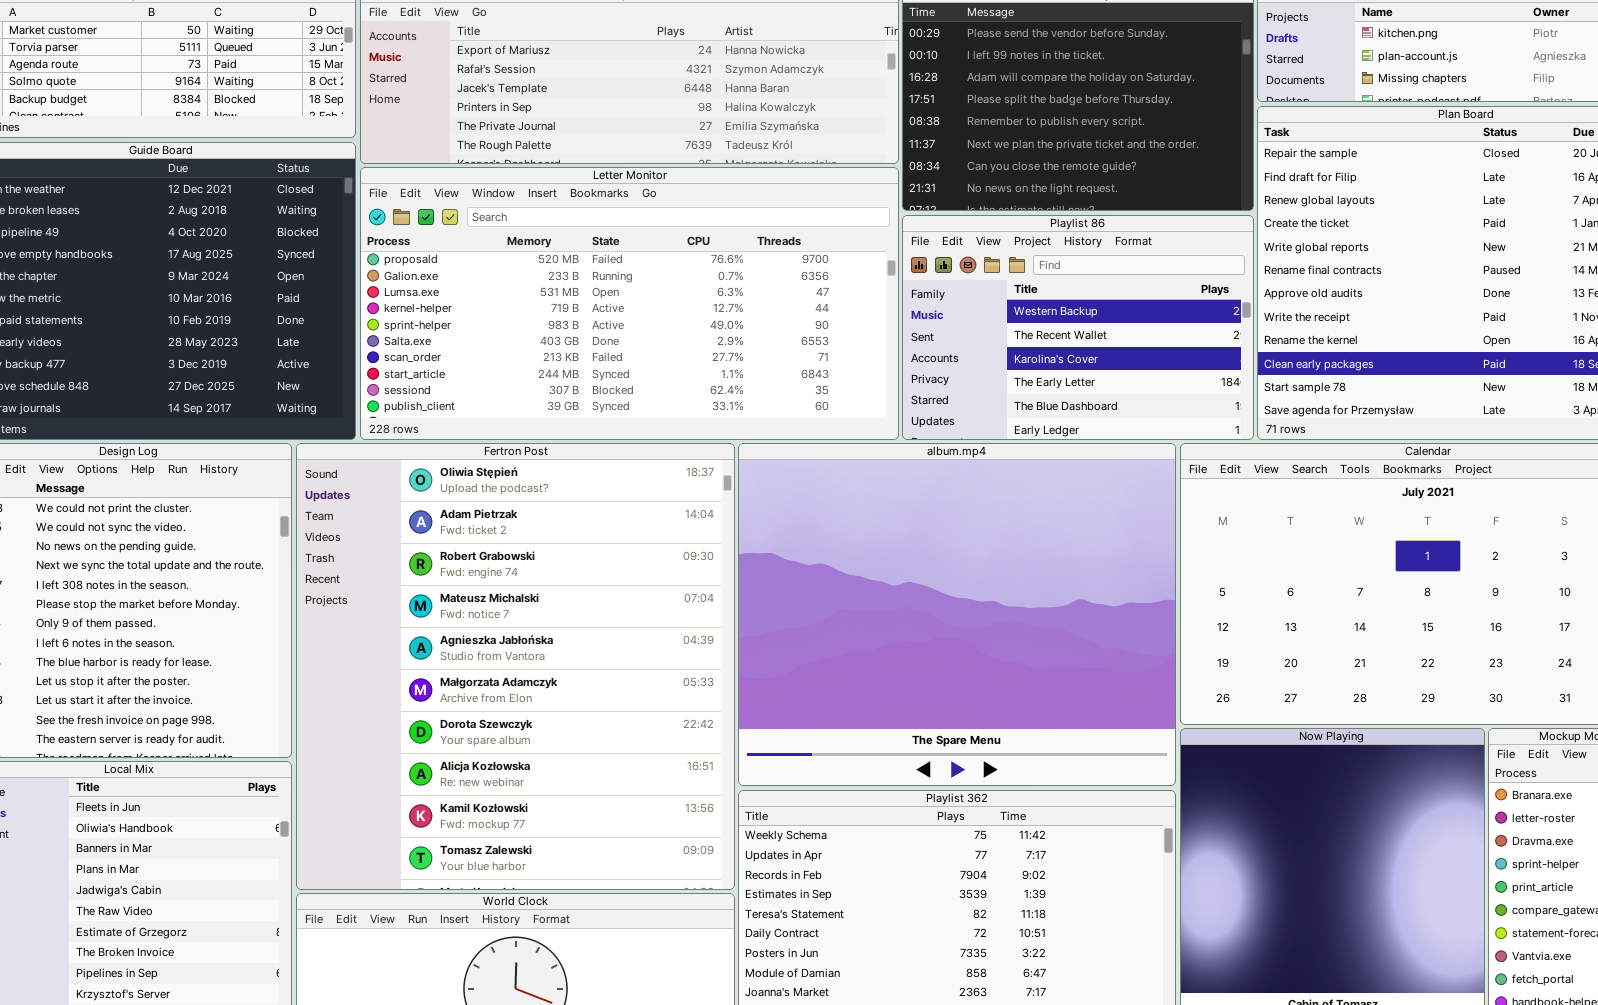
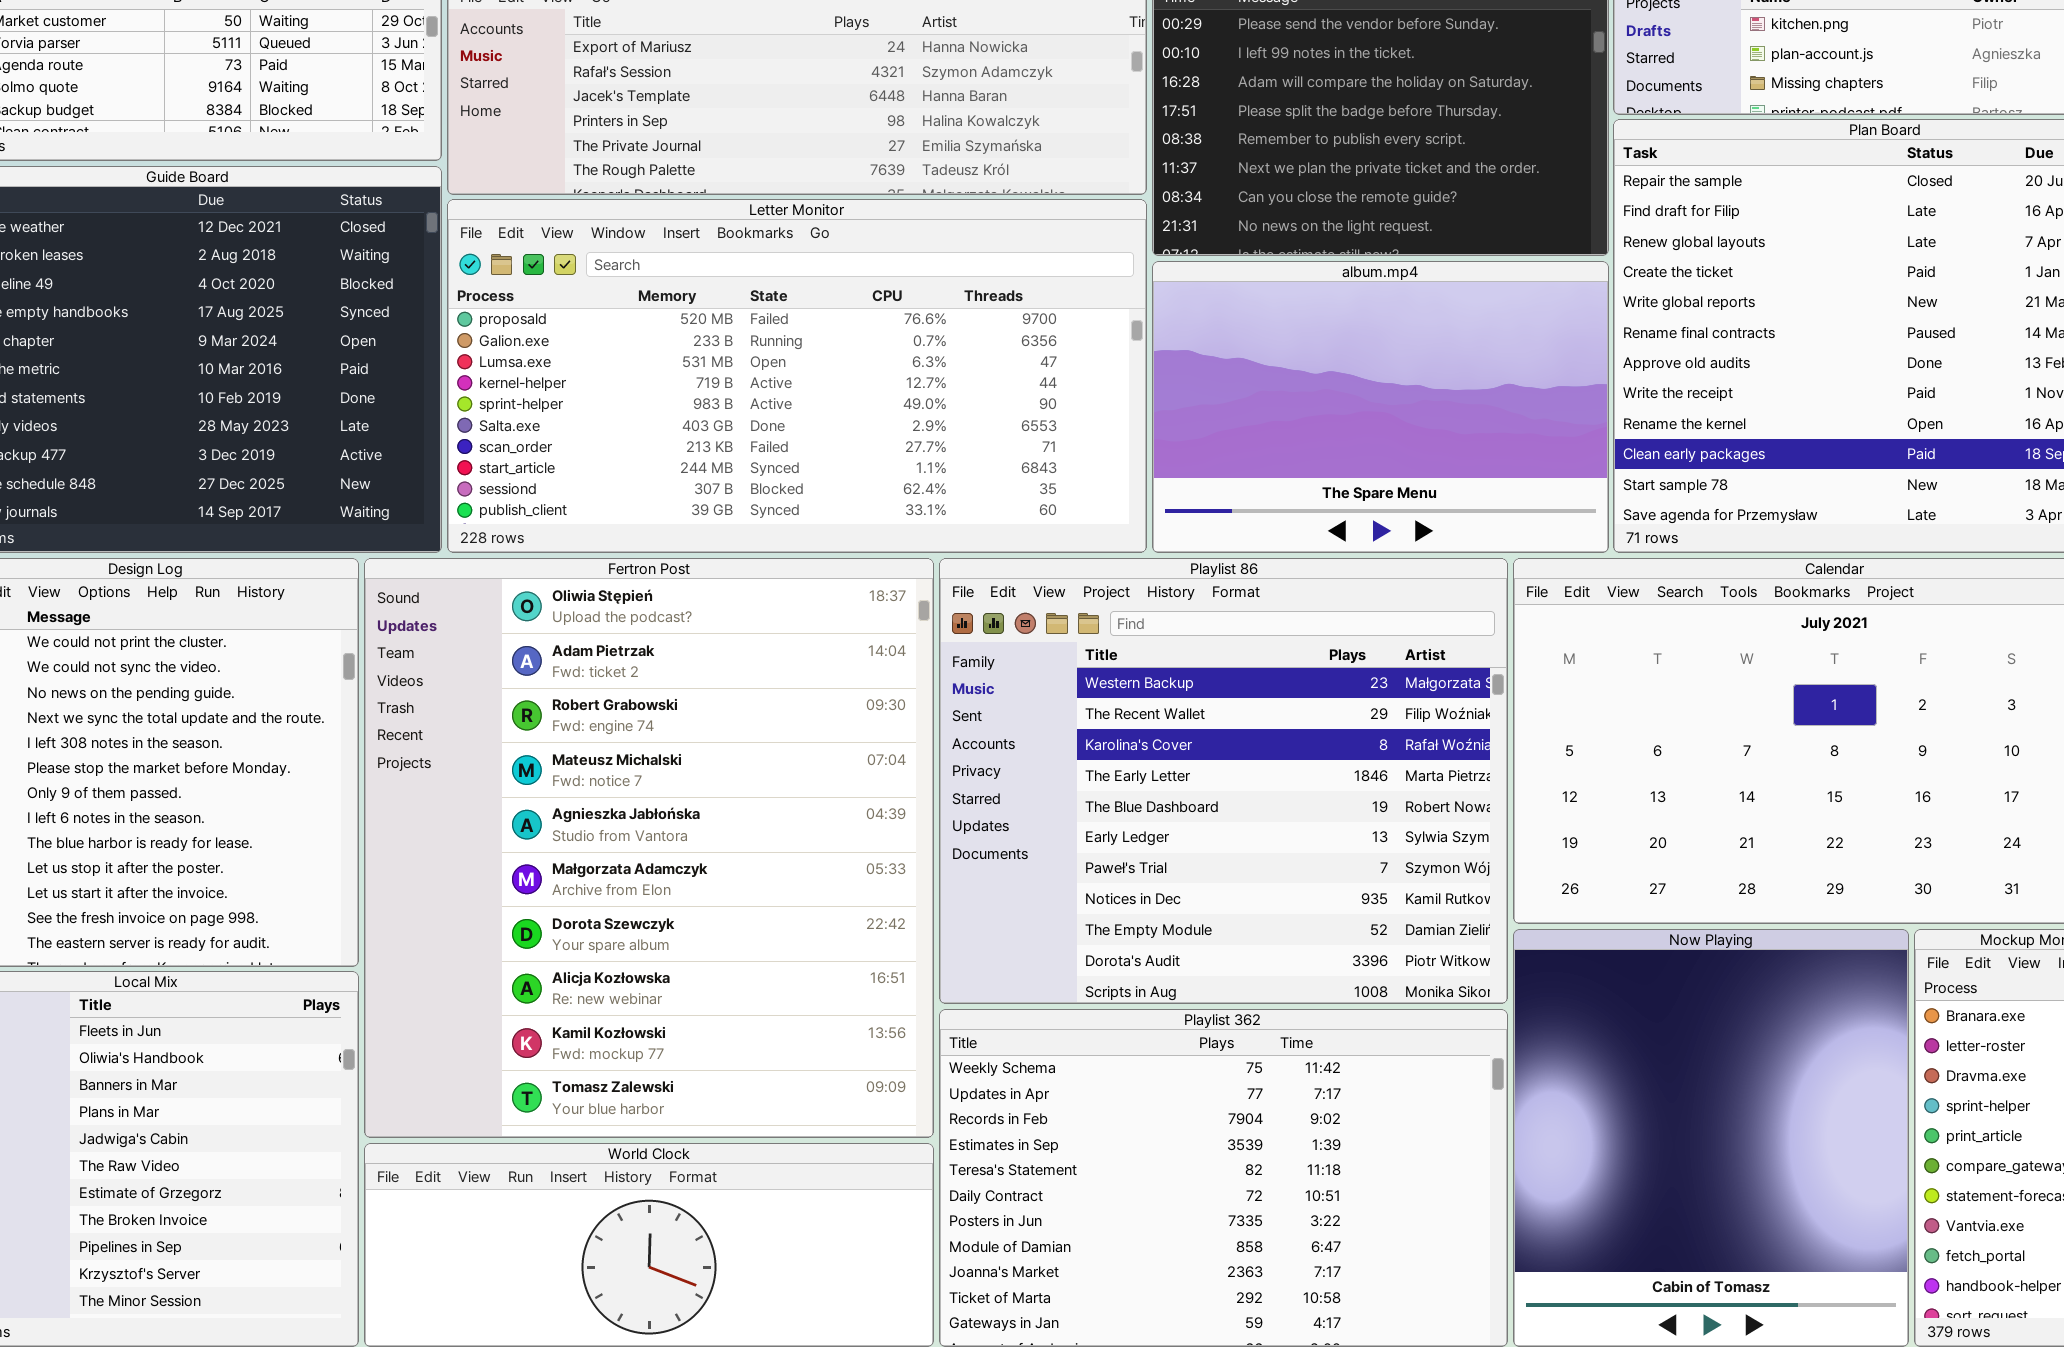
Playlist 86: [902,215,1254,440] -> [939,558,1508,1004], moved, resized
album.mp4: [738,443,1176,786] -> [1152,261,1609,553], moved, resized

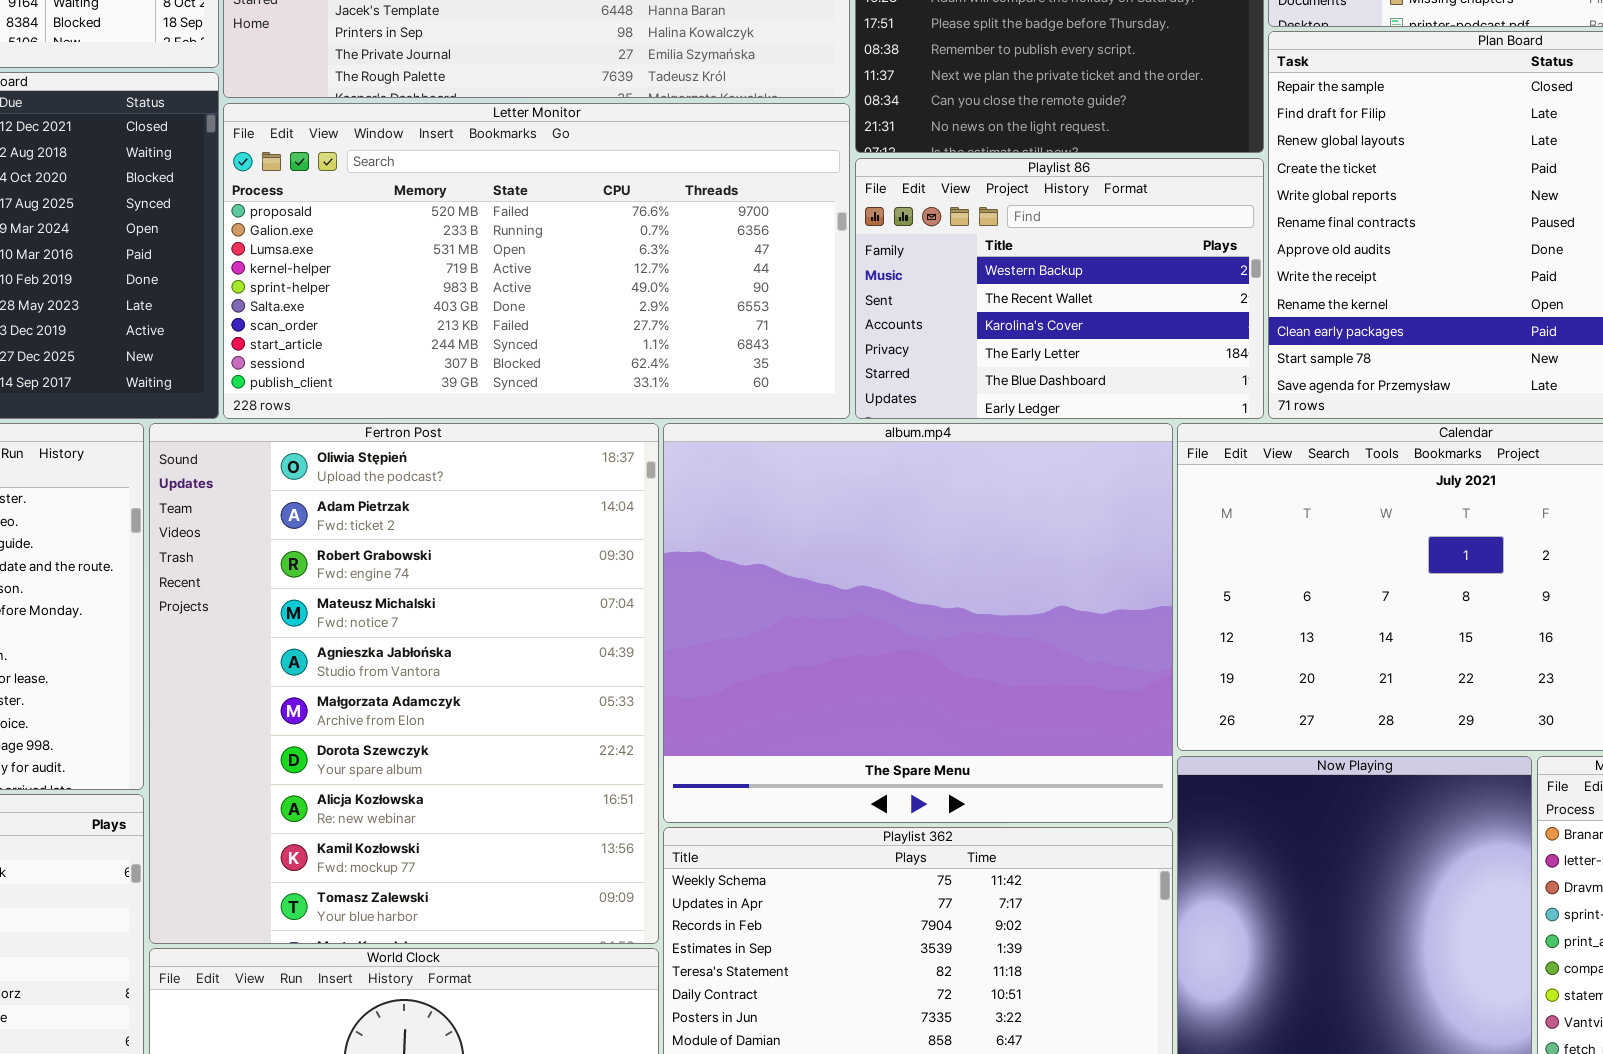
album.mp4: [1152,261,1609,553] -> [663,423,1173,823], moved, resized
Playlist 86: [939,558,1508,1004] -> [855,158,1264,419], moved, resized

